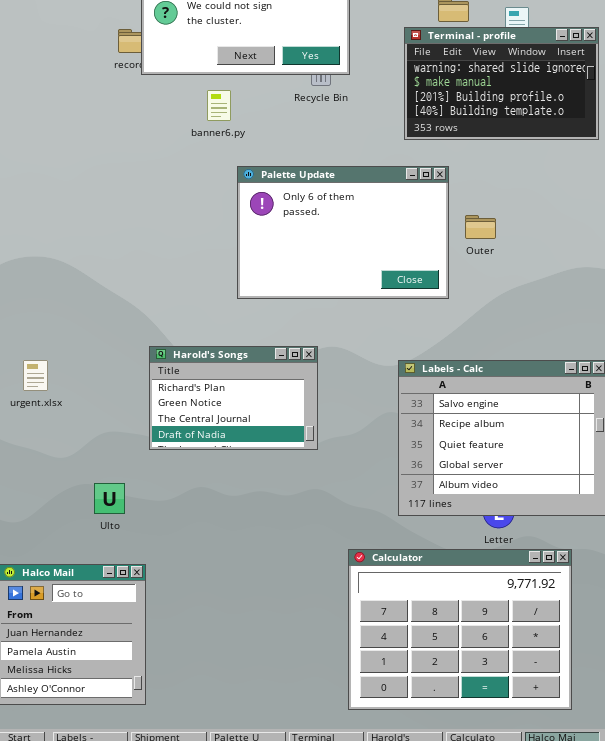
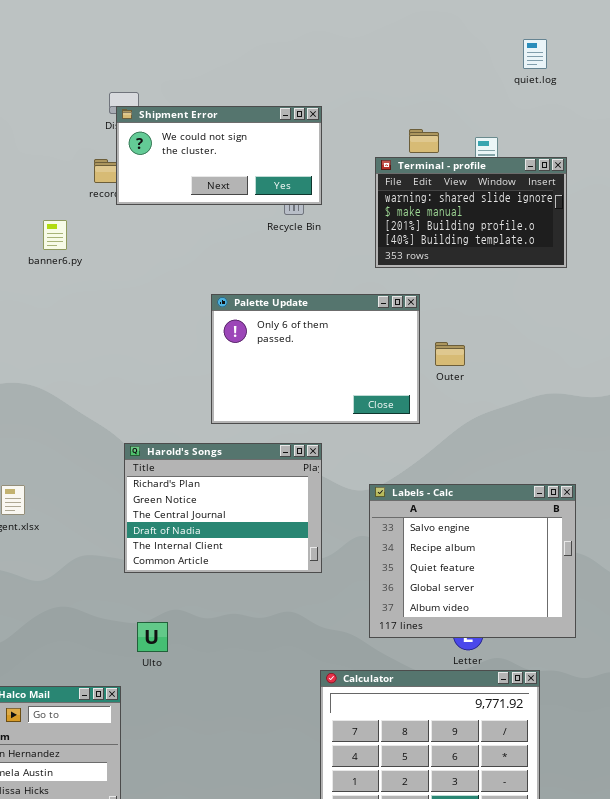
banner6.py: [207,90,231,121] -> [43,220,67,250], moved
Harold's Songs: [149,346,318,450] -> [124,443,322,573], resized
Ulto: [94,483,125,514] -> [137,622,168,652], moved

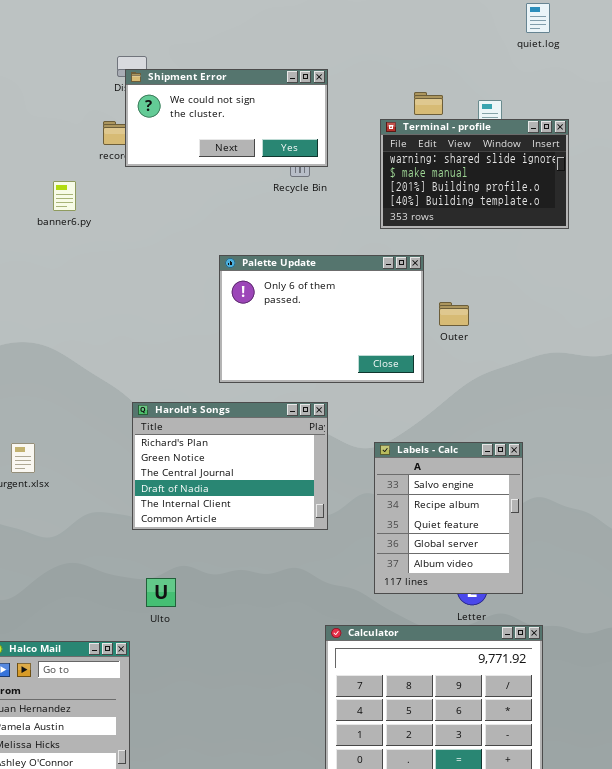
Labels - Calc: [369,484,576,638] -> [374,442,523,594], resized

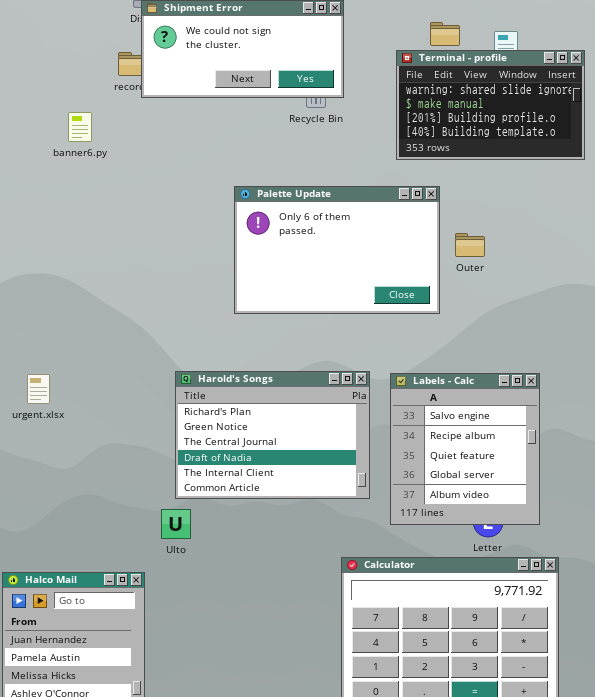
Harold's Songs: [132,402,328,530] -> [175,371,370,499], moved

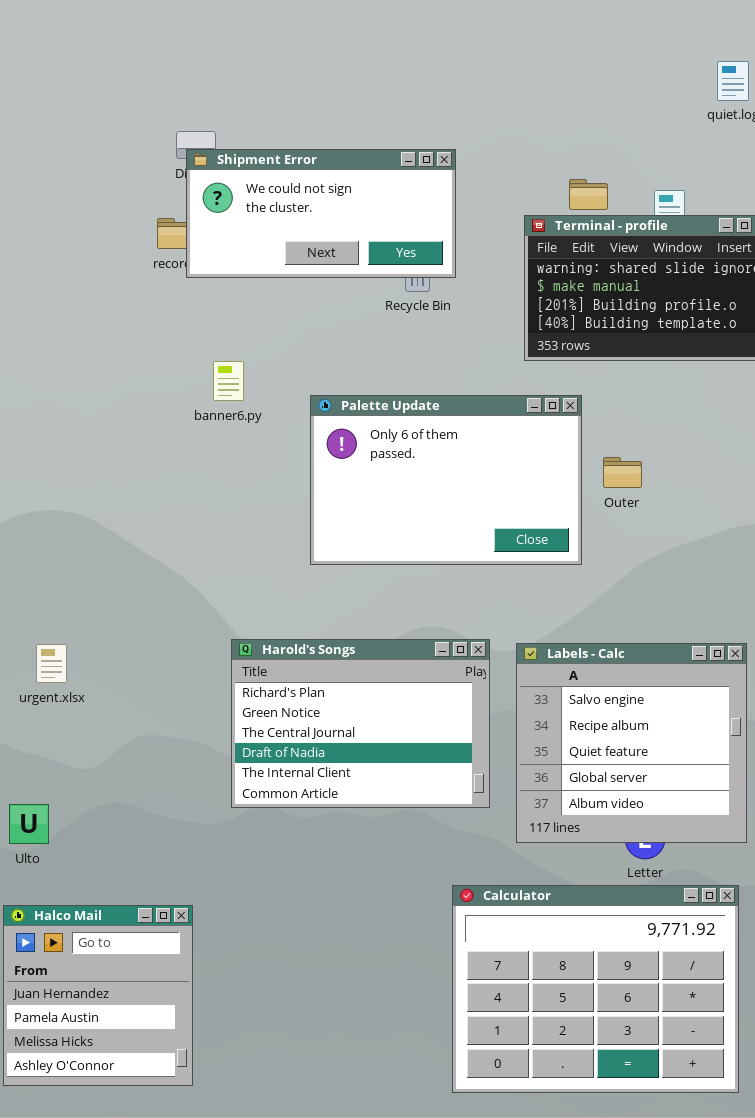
banner6.py: [68,112,92,142] -> [213,361,244,401], moved
Labels - Calc: [390,373,540,525] -> [516,643,747,843], resized
Ulto: [161,509,191,539] -> [9,804,49,844], moved

